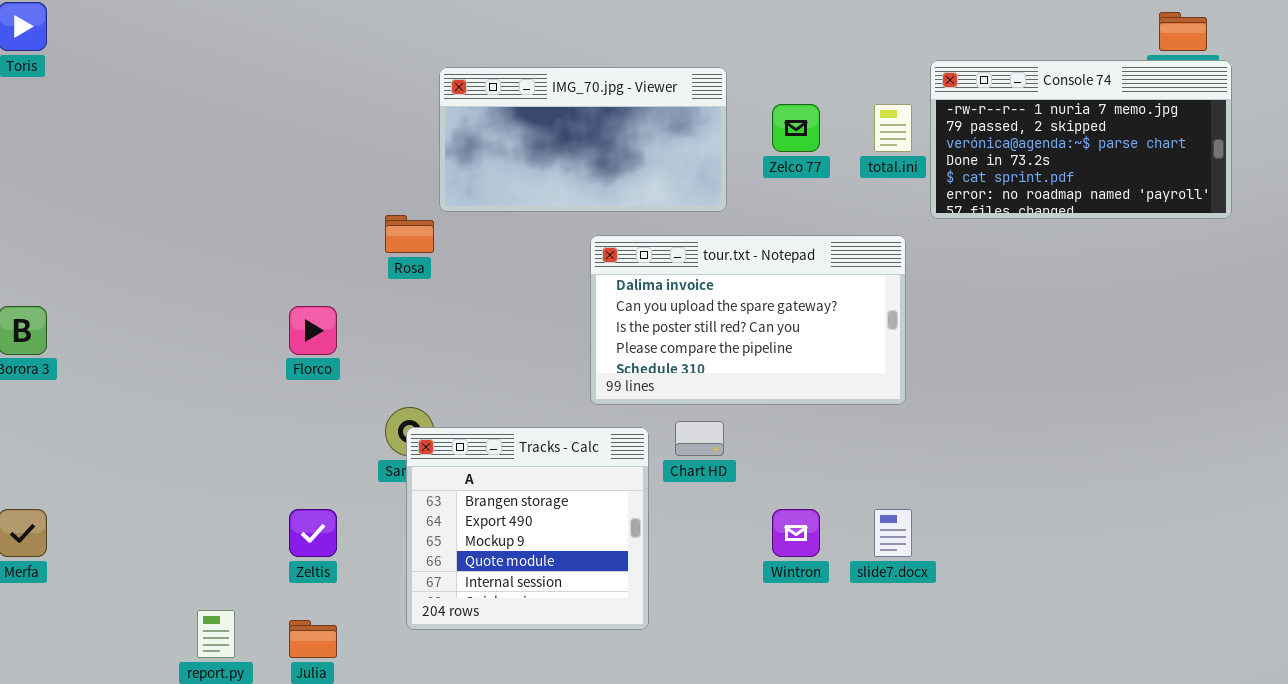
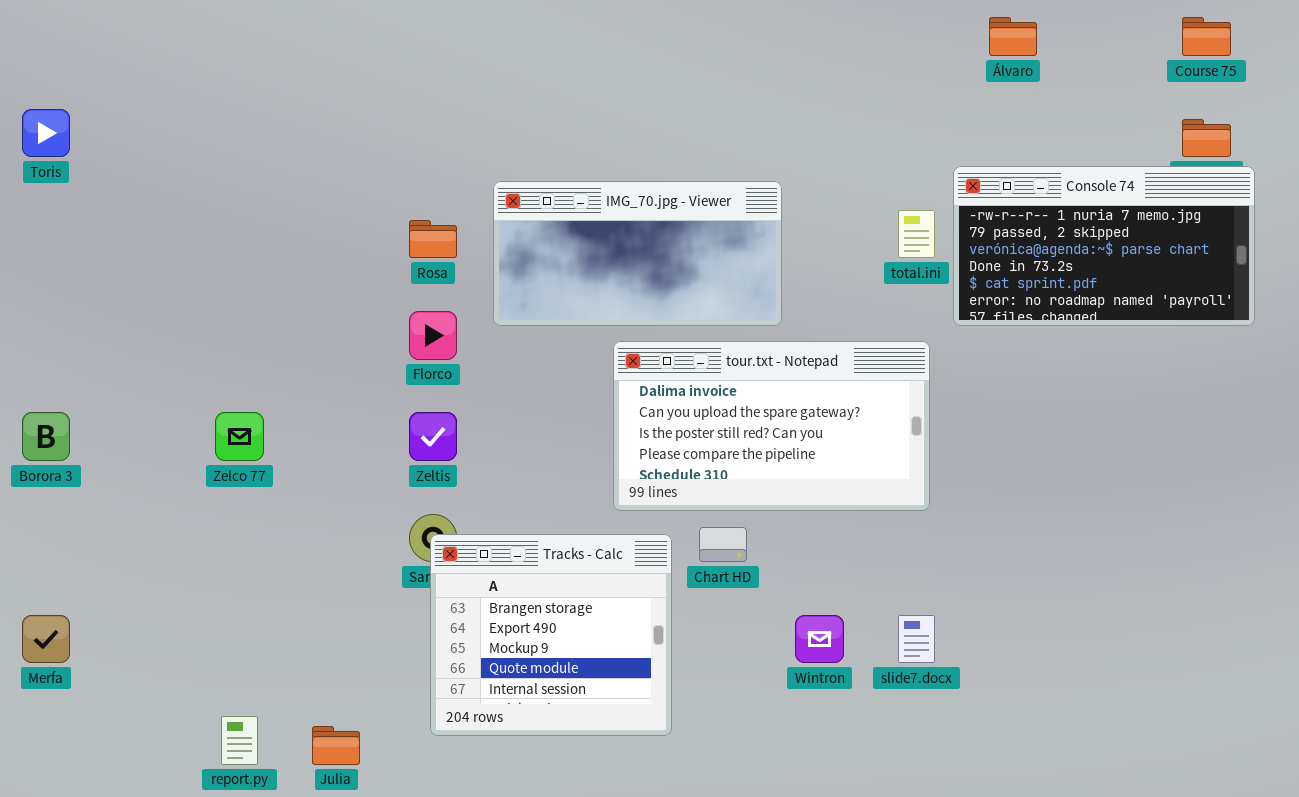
IMG_70.jpg - Viewer: [439,67,727,212] -> [493,181,782,326], moved
Zelco 77: [772,104,820,152] -> [215,412,264,461], moved
Rosa: [385,215,434,253] -> [409,220,457,258], moved
Florco: [289,306,337,355] -> [409,311,457,360], moved
Zeltis: [289,509,337,557] -> [409,412,457,461], moved

